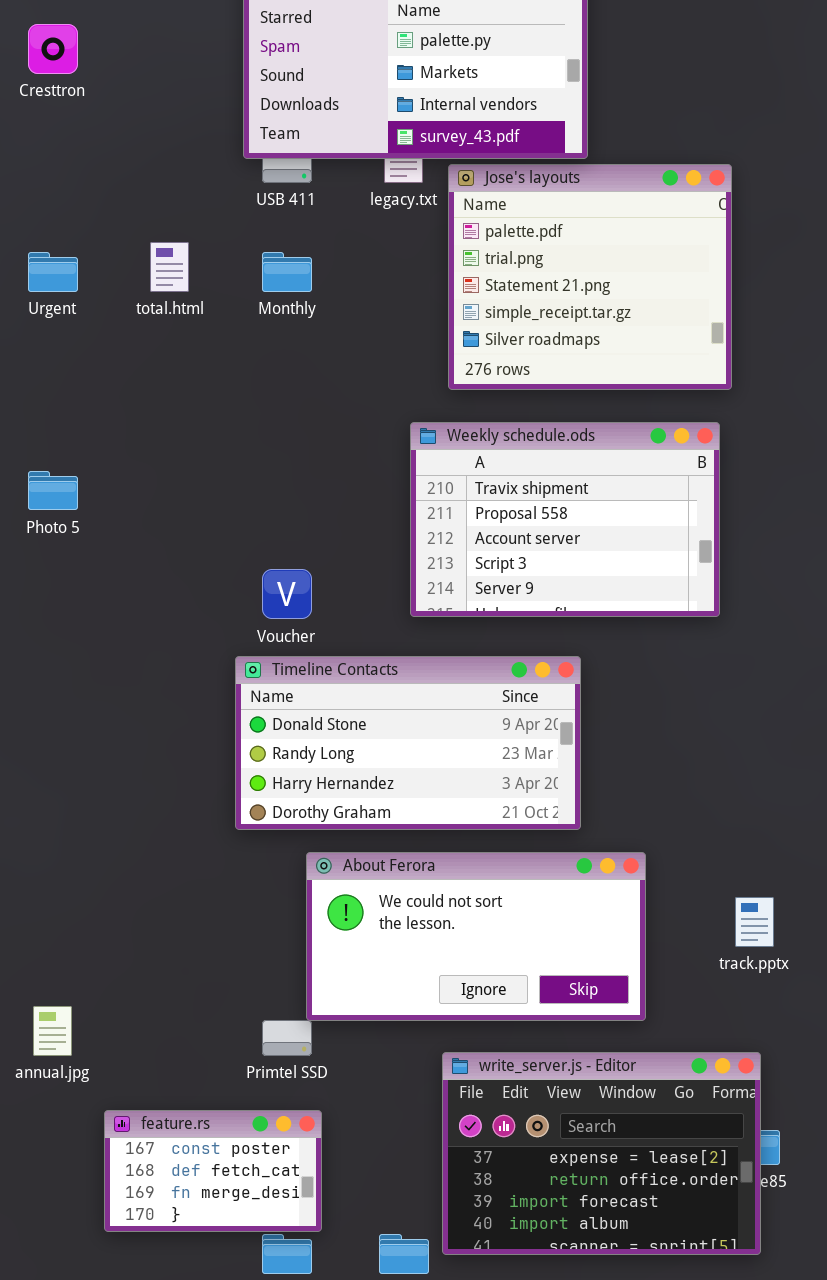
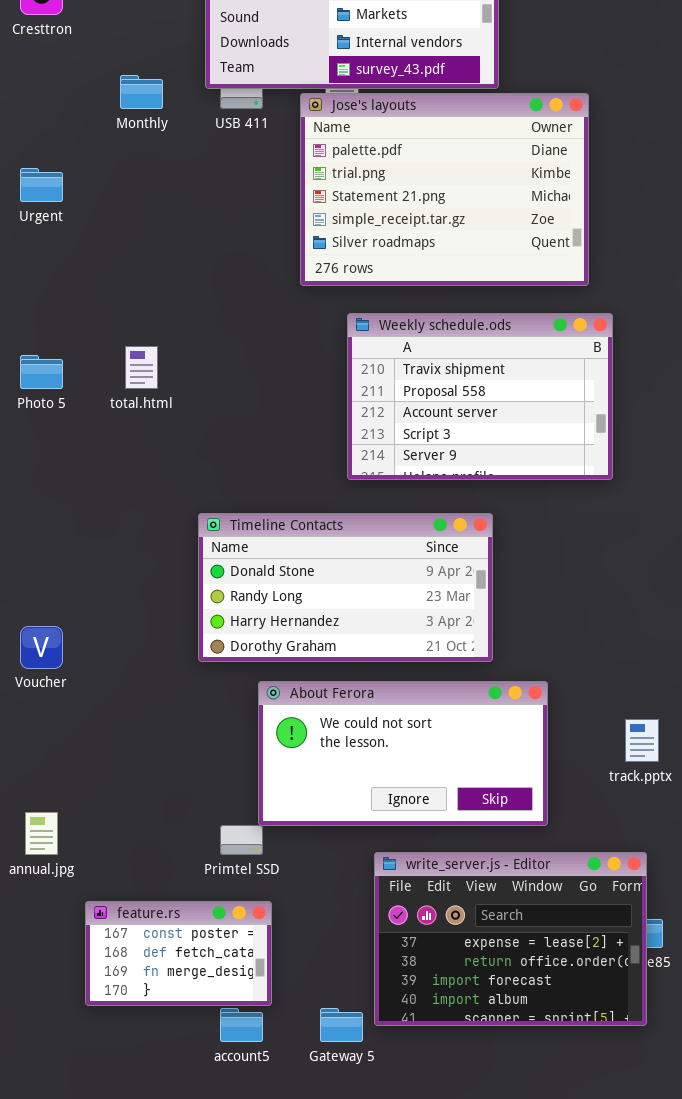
Jose's layouts: [448,164,732,390] -> [300,93,589,286], moved, resized
total.html: [150,242,189,292] -> [125,346,158,389], moved
Monthly: [262,252,312,292] -> [120,75,163,109], moved
Voucher: [262,569,312,619] -> [20,626,63,669], moved

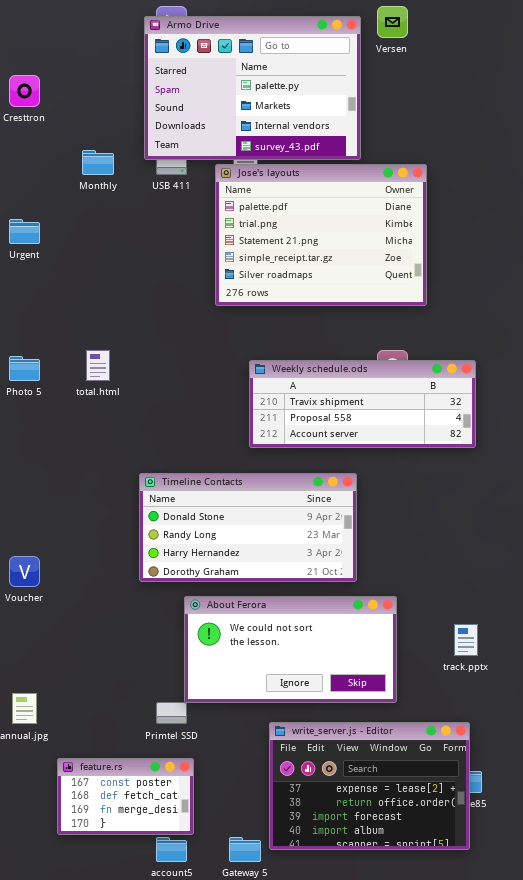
Weekly schedule.ods: [347,313,613,480] -> [249,360,476,448], resized

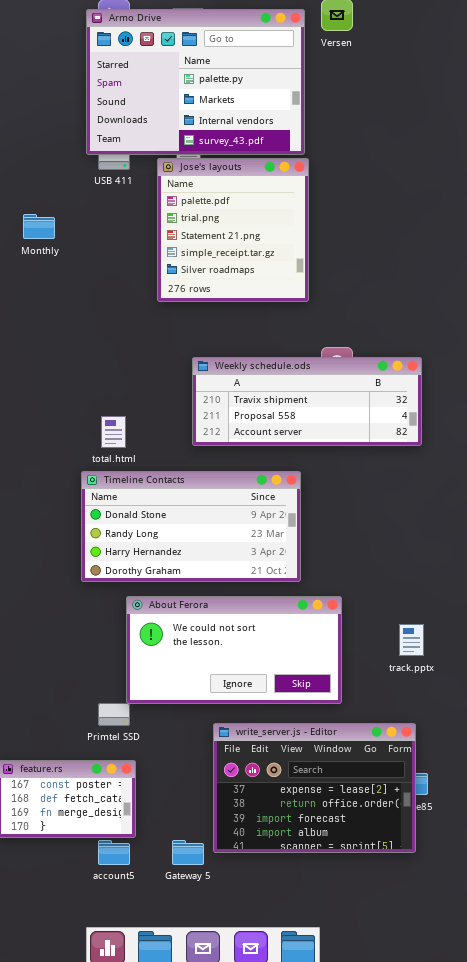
Monthly: [82,150,114,175] -> [23,214,55,239], moved
Jose's layouts: [215,164,427,306] -> [157,158,309,302], resized
total.html: [86,350,110,381] -> [101,416,126,448], moved

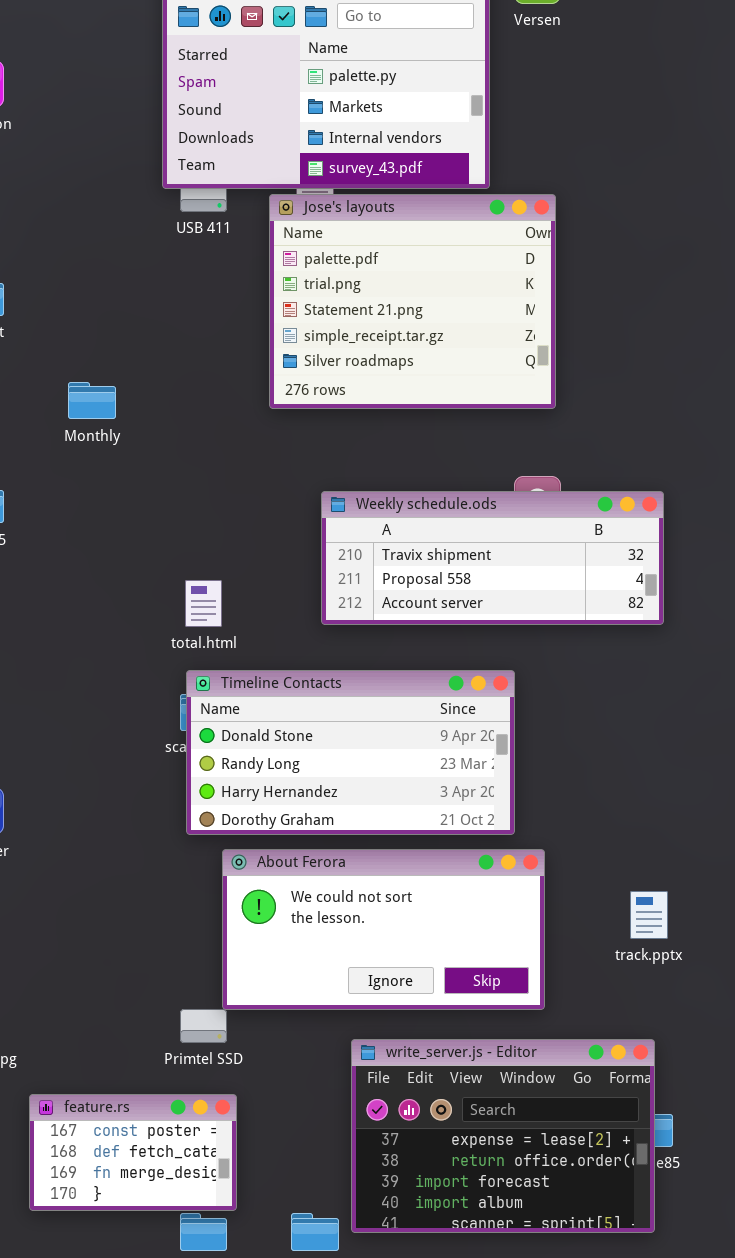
Jose's layouts: [157,158,309,302] -> [269,194,556,409], resized
Monthly: [23,214,55,239] -> [68,382,116,419], moved
Timeline Contacts: [81,471,301,582] -> [186,670,515,835], moved

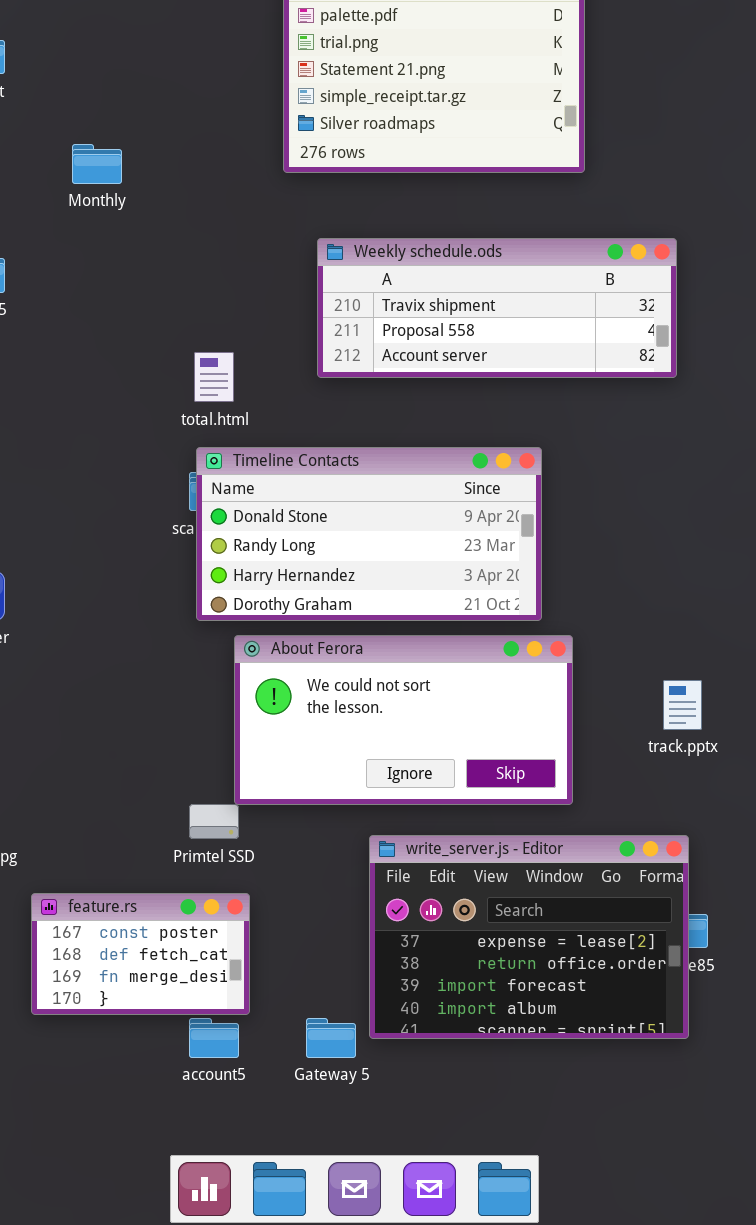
Weekly schedule.ods: [321,491,664,625] -> [317,238,677,378], moved

